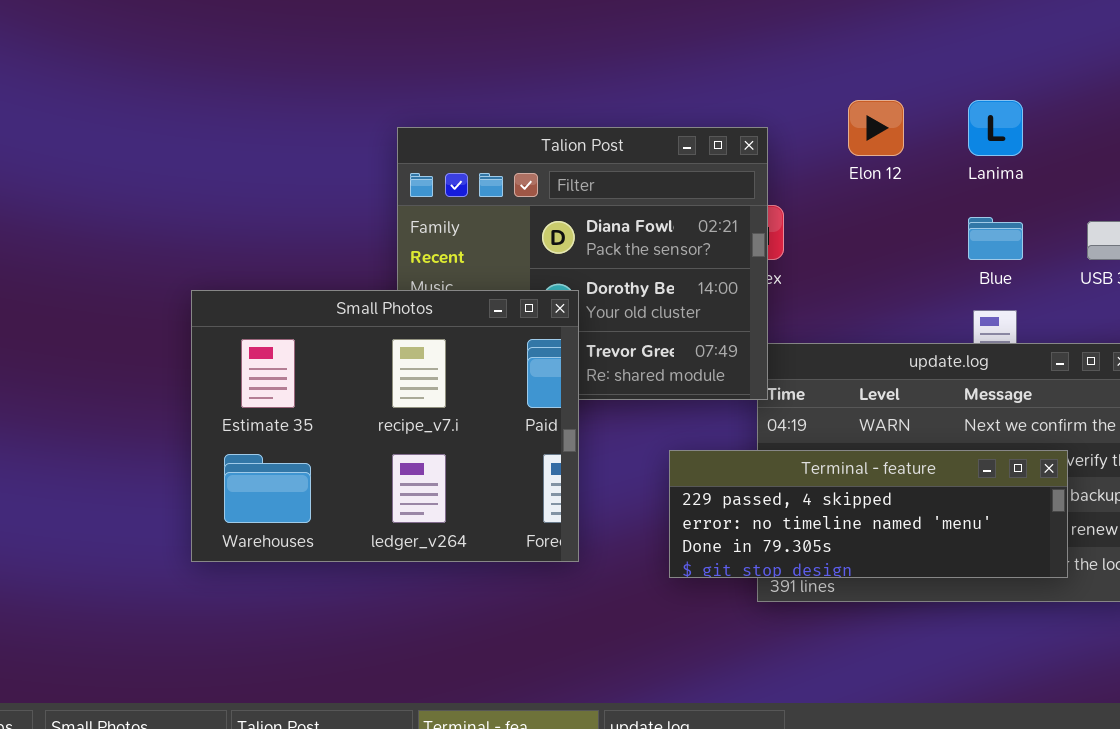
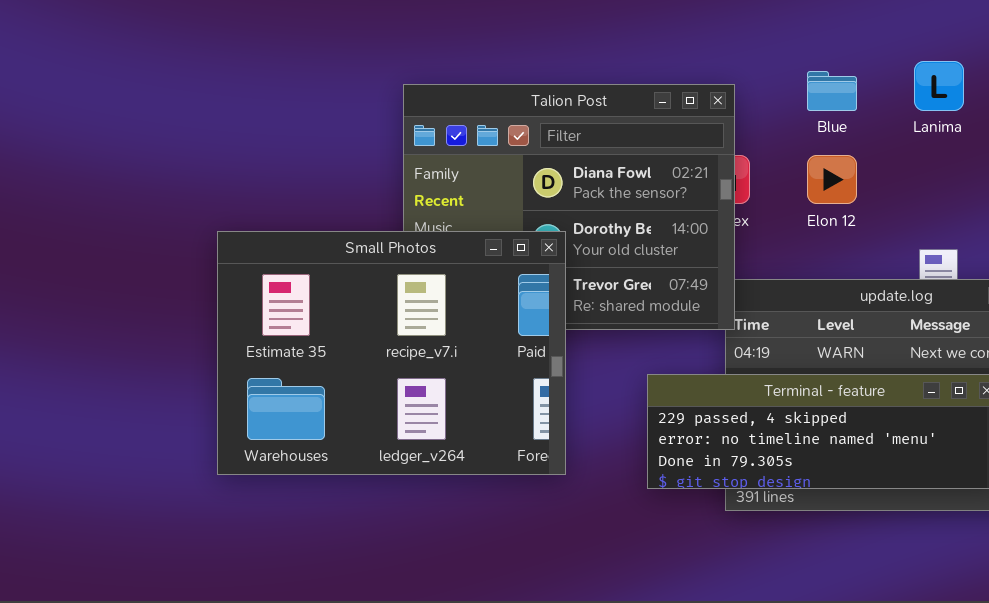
Elon 12: [848,100,904,156] -> [807,155,857,204], moved
Blue: [968,217,1023,260] -> [807,71,857,111], moved

